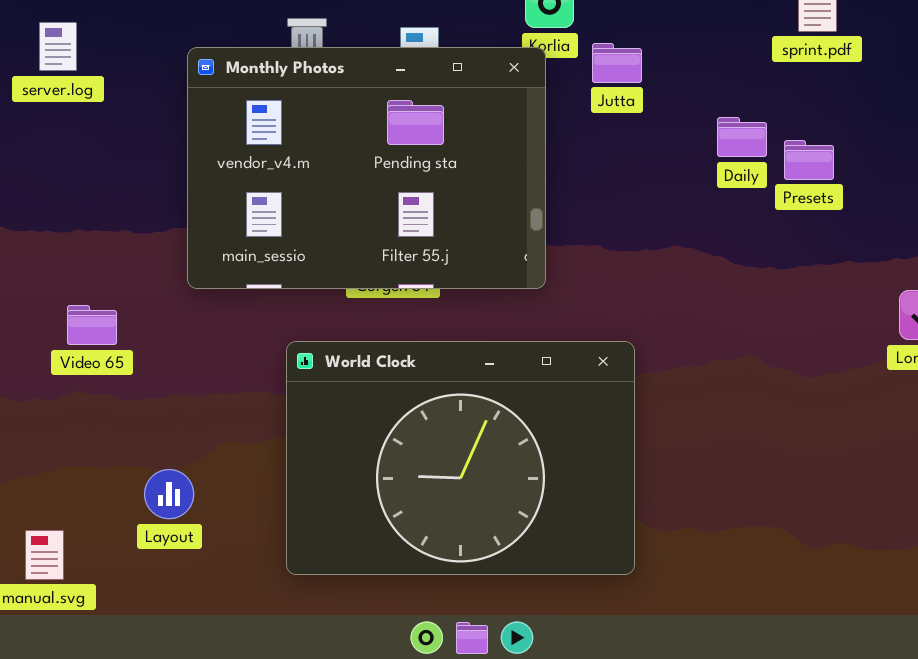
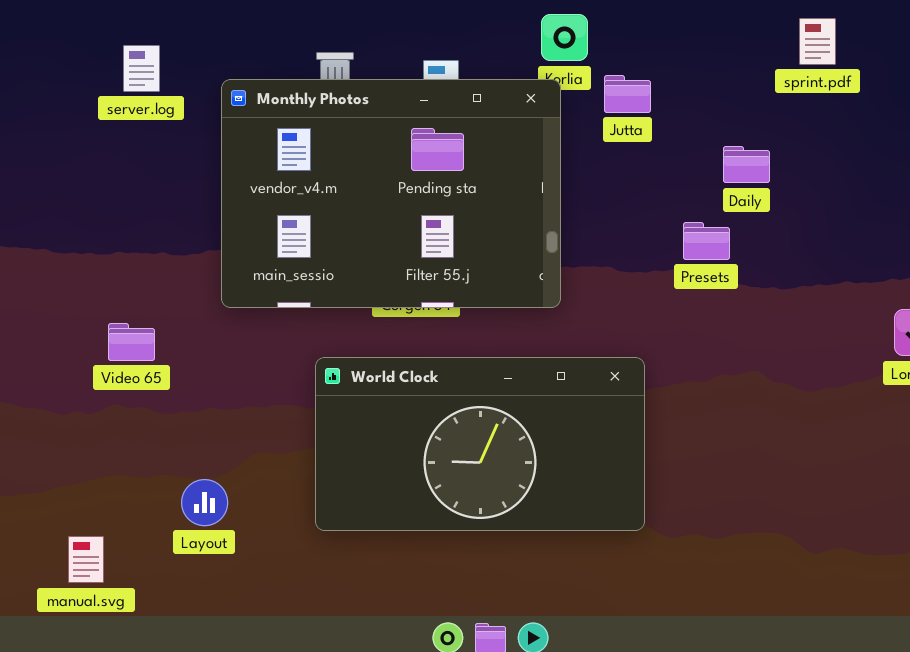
server.log: [39,22,77,71] -> [123,45,160,92], moved
Presets: [784,140,834,180] -> [683,222,730,260], moved
World Clock: [286,341,635,575] -> [315,357,645,531], resized

